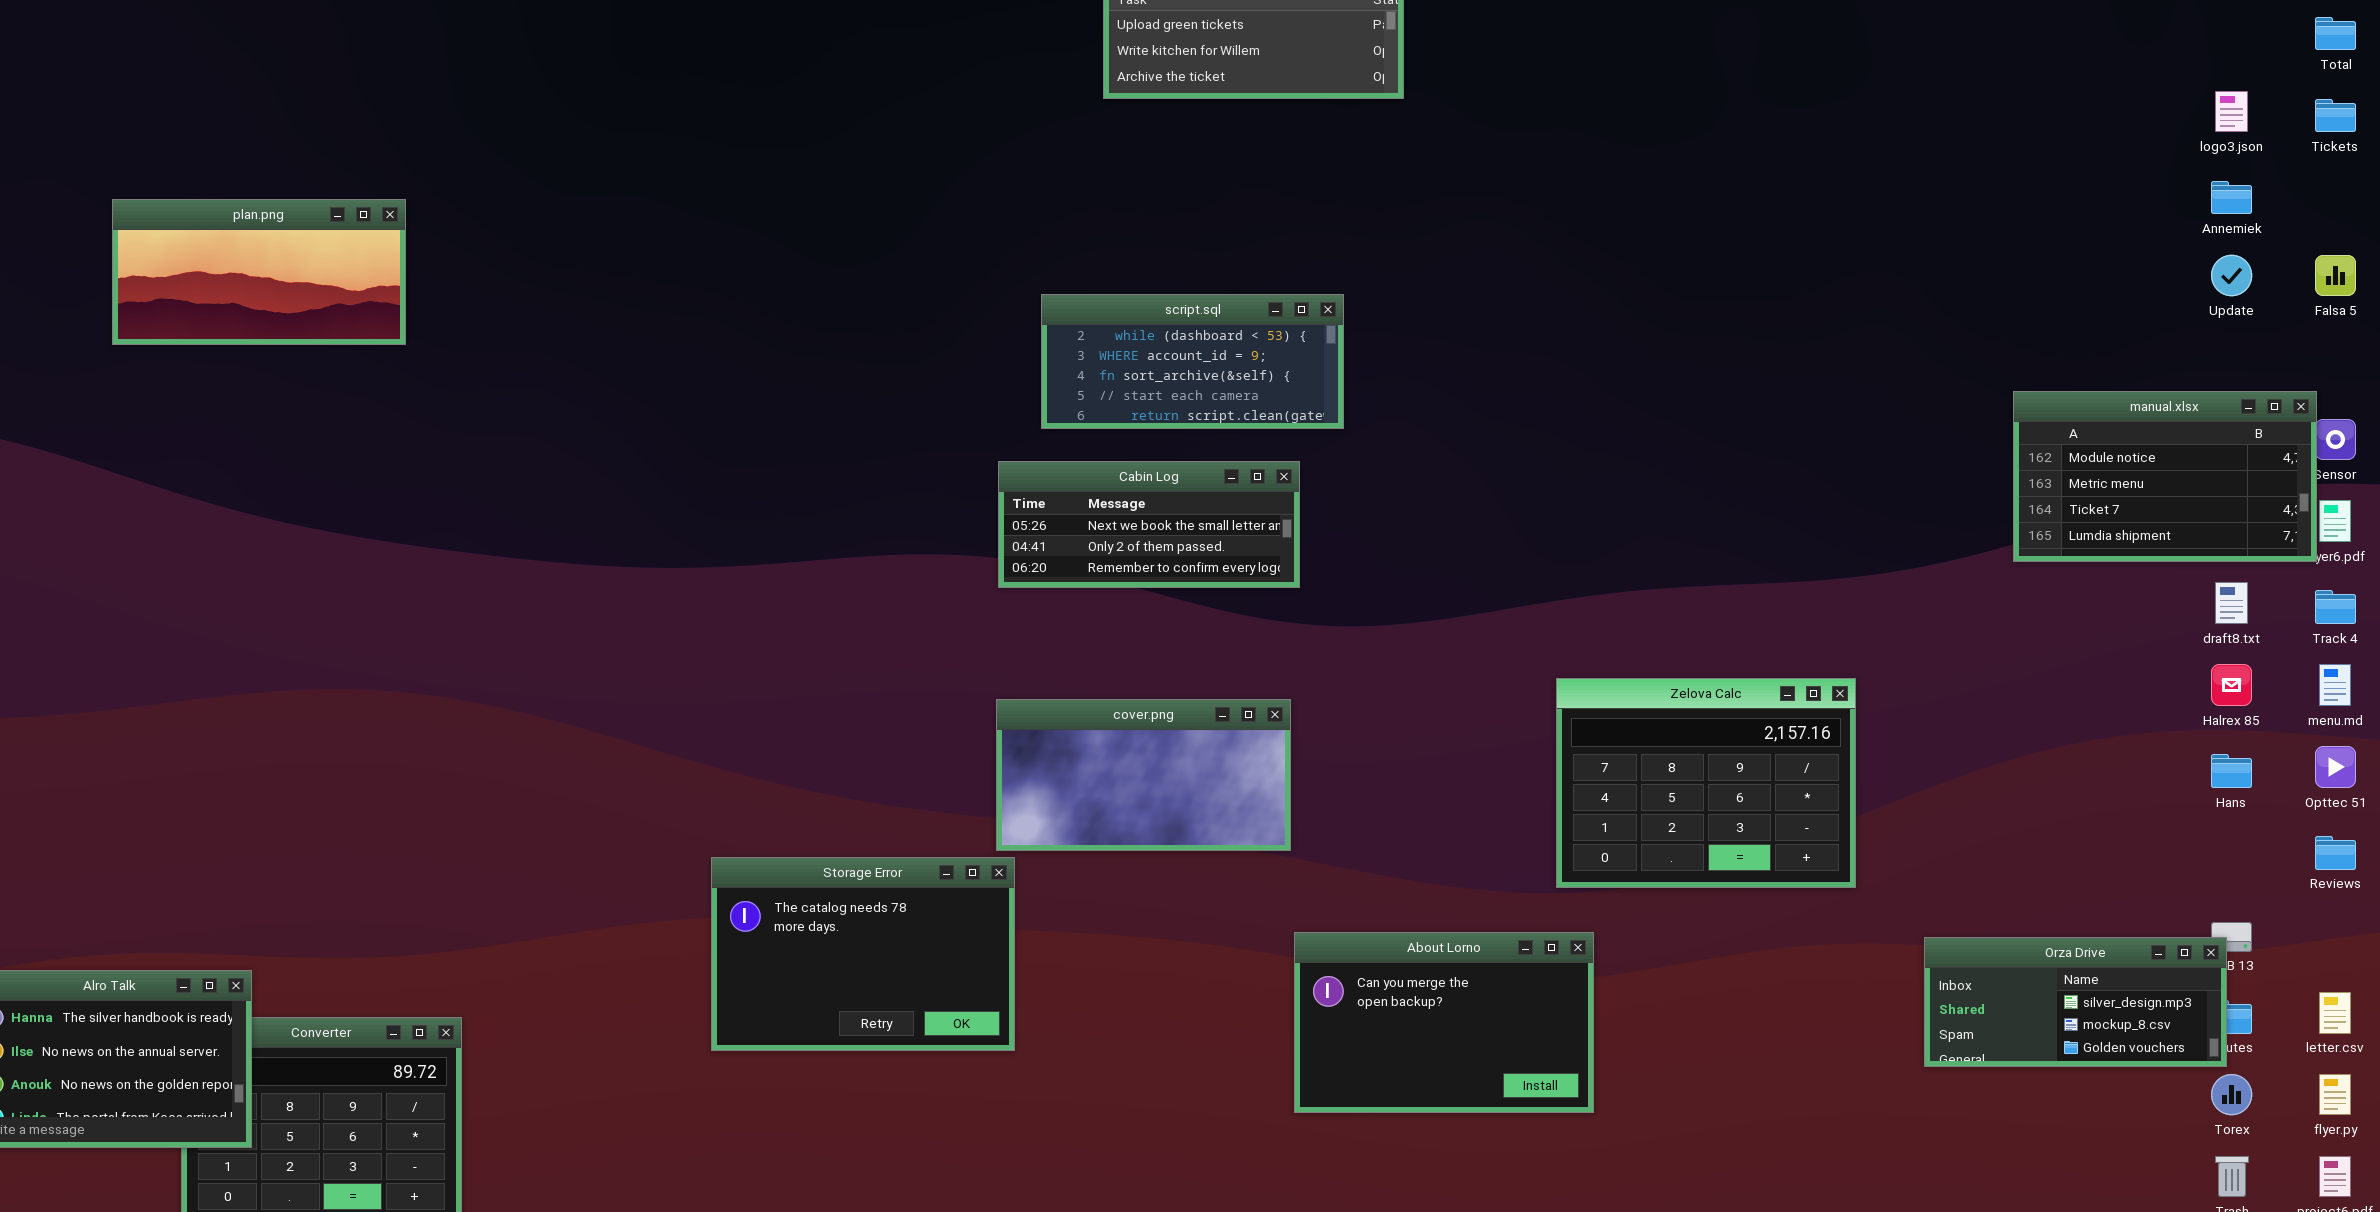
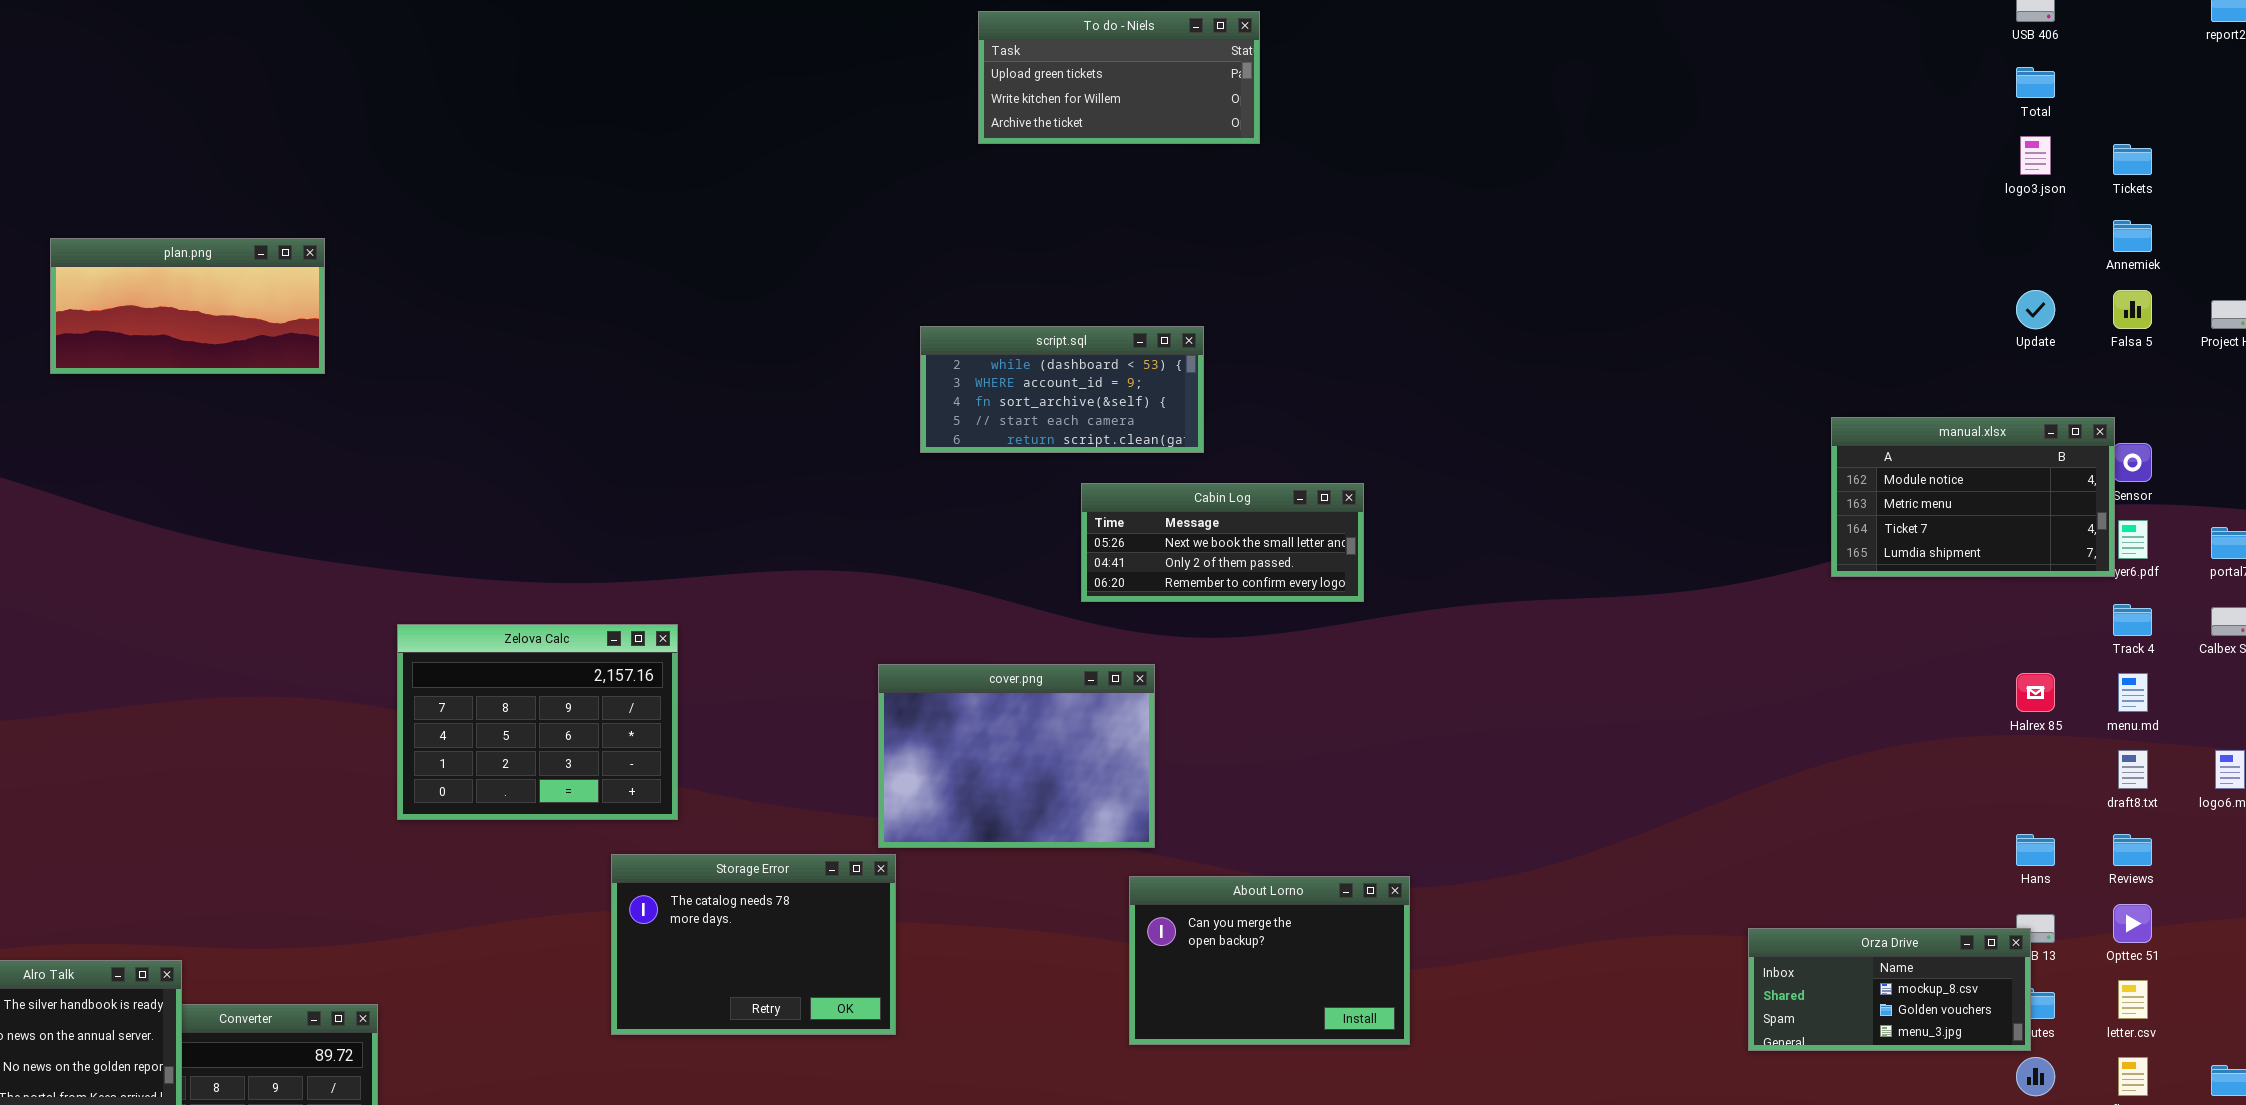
Total: [2315,17,2356,50] -> [2016,67,2055,98], moved
Annemiek: [2211,181,2252,214] -> [2113,220,2152,252], moved
Cabin Log: [998,461,1300,588] -> [1081,483,1364,602], moved
draft8.txt: [2215,582,2248,624] -> [2118,750,2148,789], moved
Zelova Calc: [1556,678,1856,888] -> [397,624,678,820], moved
cover.png: [996,699,1291,851] -> [878,664,1155,848], resized
Opttec 51: [2315,746,2356,788] -> [2113,904,2152,943], moved
Hans: [2211,754,2252,788] -> [2016,834,2055,866], moved
About Lorno: [1294,932,1594,1113] -> [1129,876,1410,1045], moved
Orza Drive: [1924,937,2227,1067] -> [1748,928,2031,1051], scrolled down 1 row

